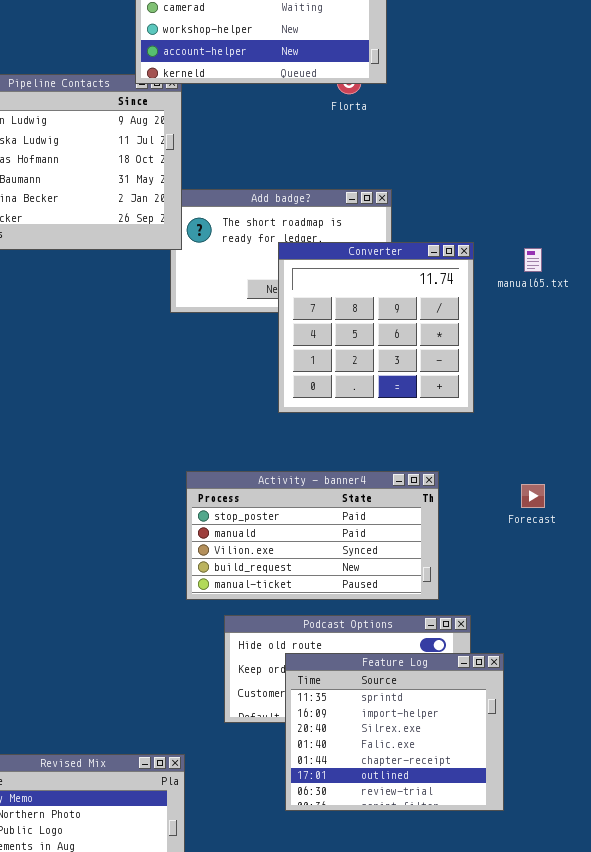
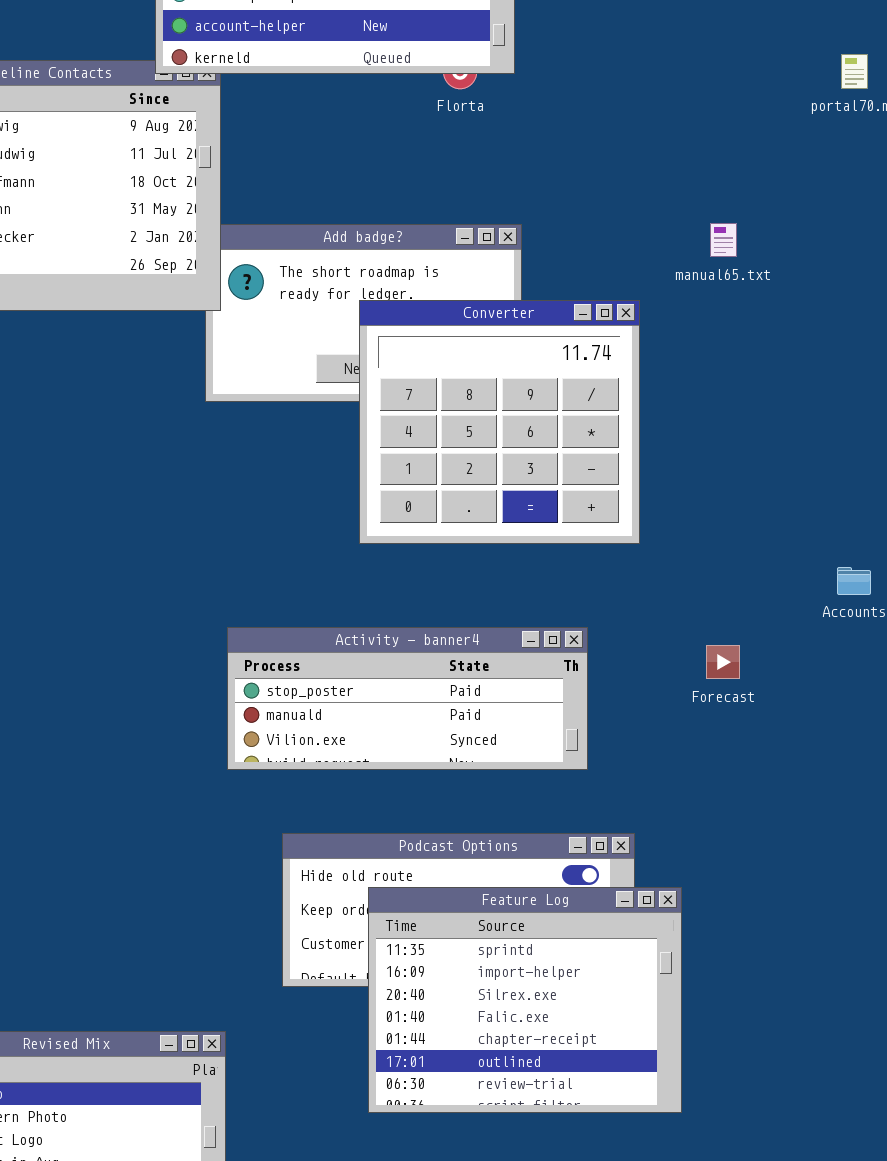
manual65.txt: [524,248,542,272] -> [710,223,737,257], moved
Activity - banner4: [186,471,439,600] -> [227,627,588,770], resized

